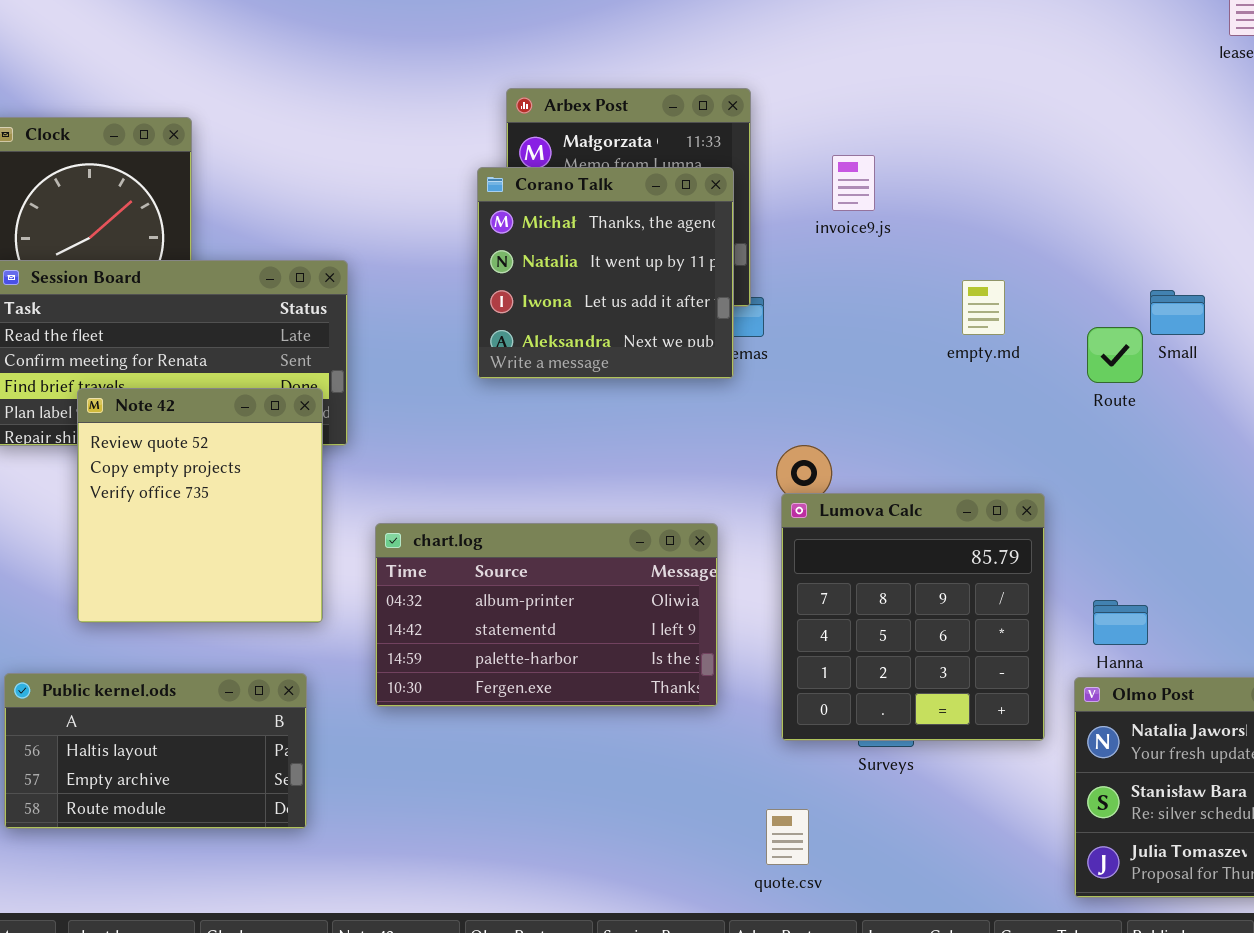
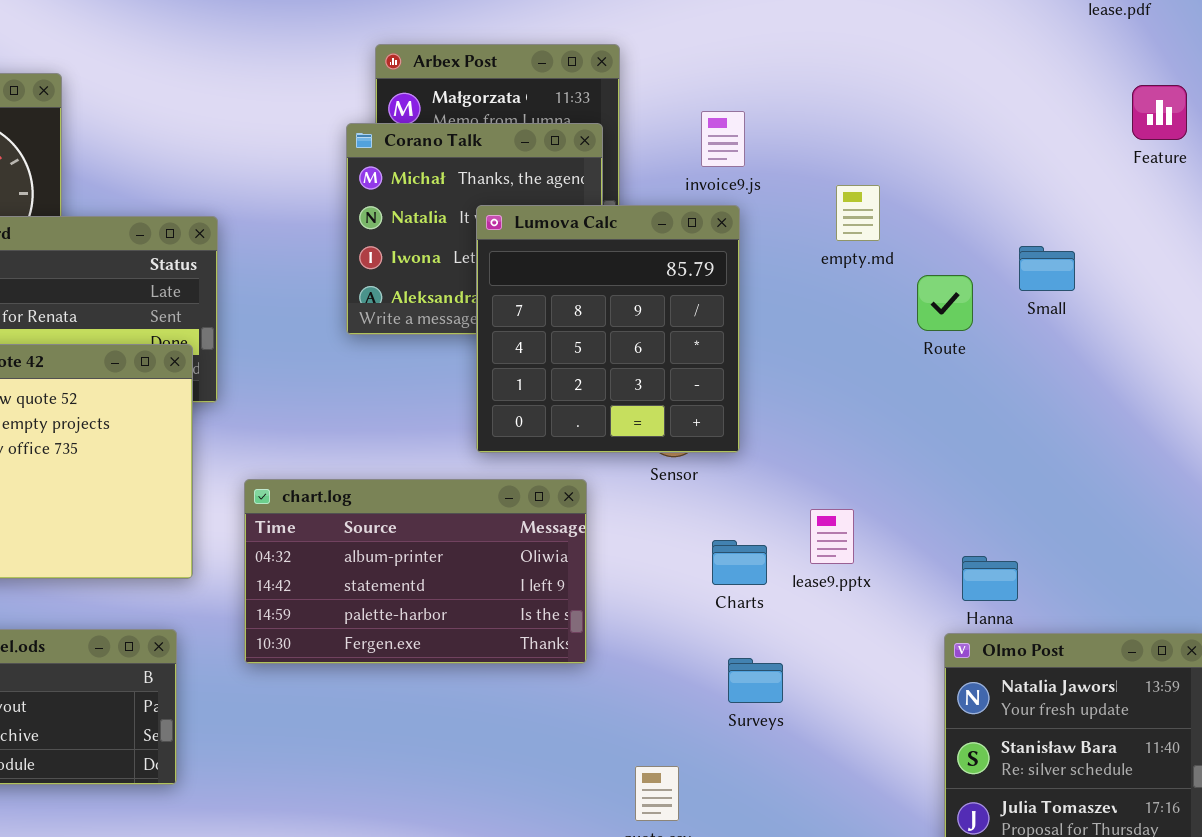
empty.md: [962,280,1005,335] -> [836,185,880,241], moved
Route: [1087,327,1143,383] -> [917,275,973,331], moved
Lumova Calc: [781,493,1045,741] -> [476,205,740,453], moved

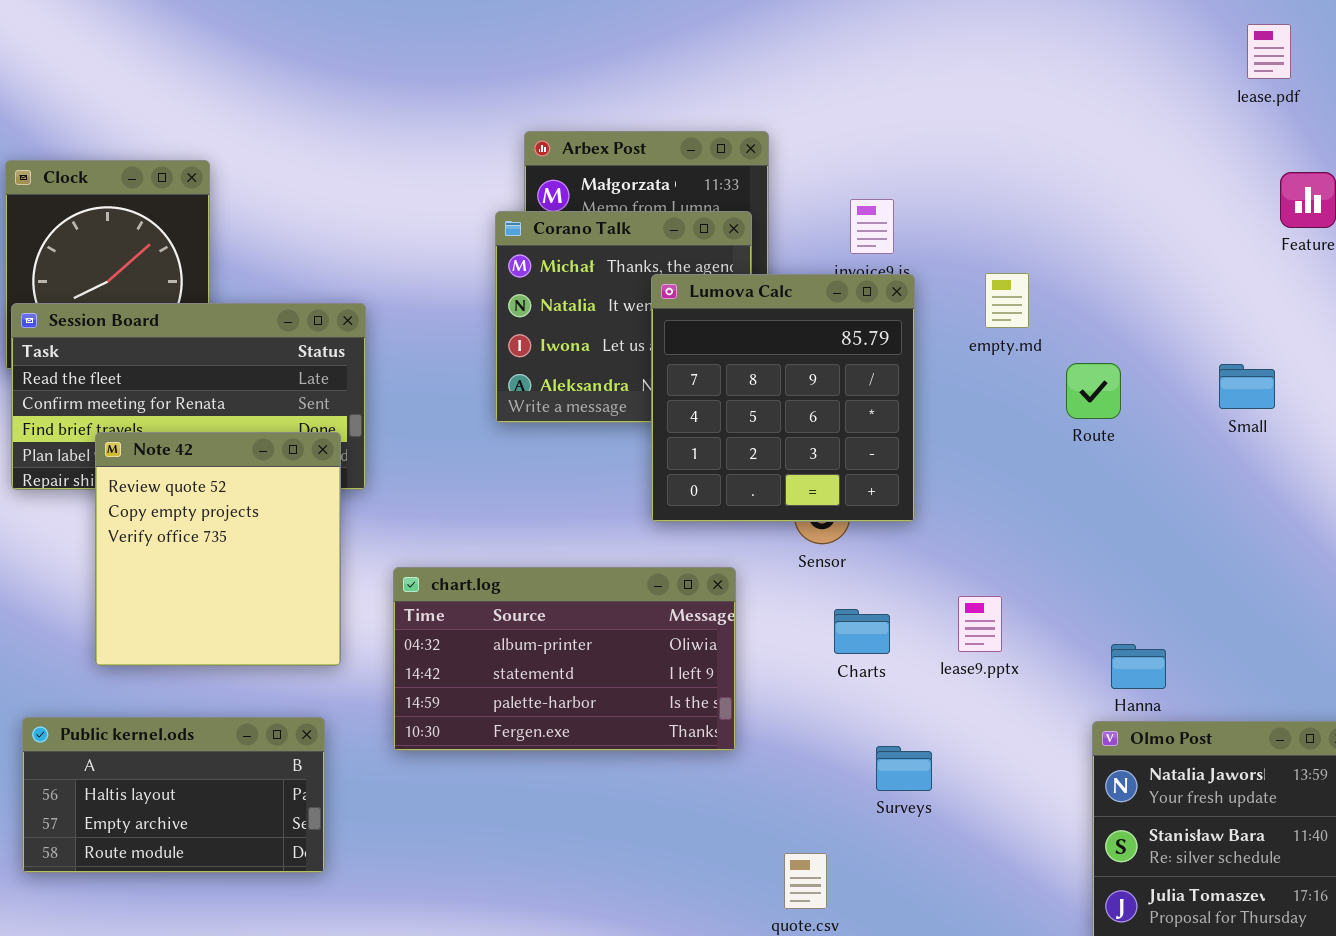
Lumova Calc: [476,205,740,453] -> [651,274,915,522], moved
Small: [1019,246,1075,291] -> [1219,364,1275,409], moved
Charts: [712,540,767,585] -> [834,609,890,654], moved

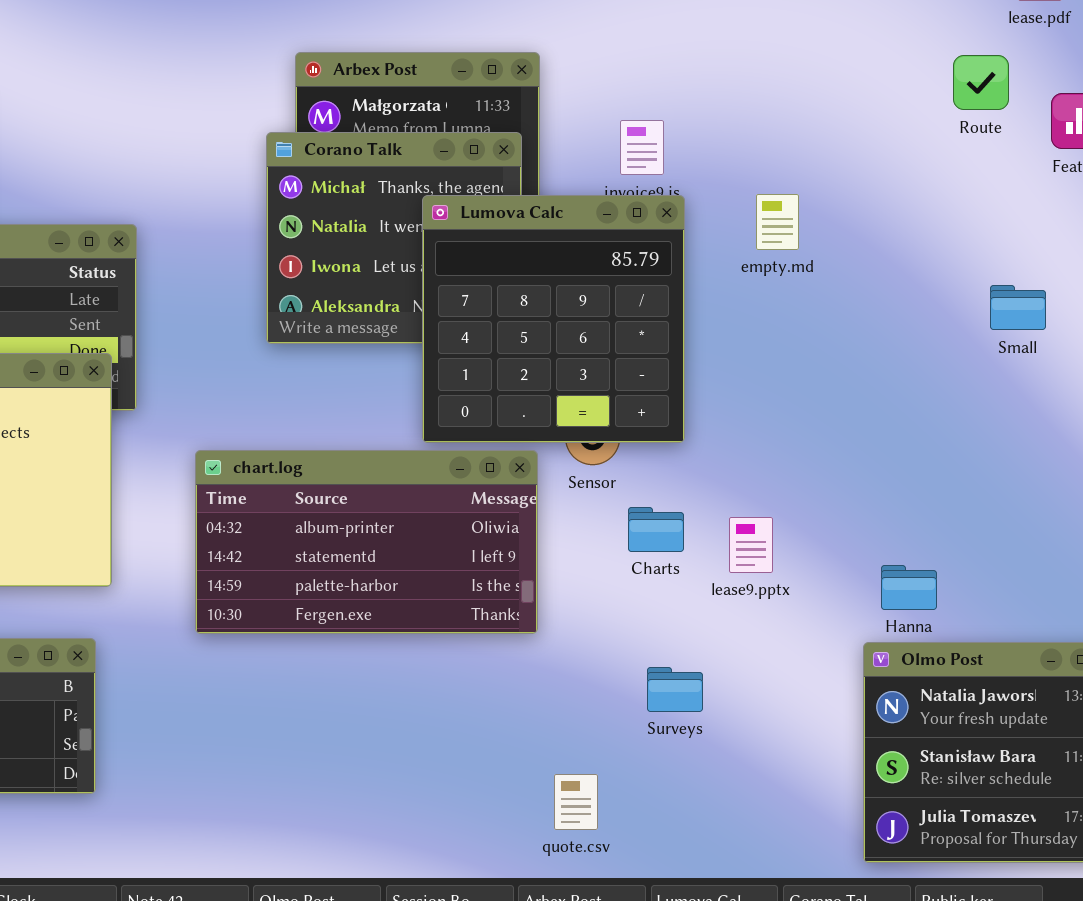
Route: [1066,363,1121,419] -> [953,55,1009,110], moved
chart.log: [393,567,736,751] -> [195,450,538,634], moved
Charts: [834,609,890,654] -> [628,507,684,552], moved

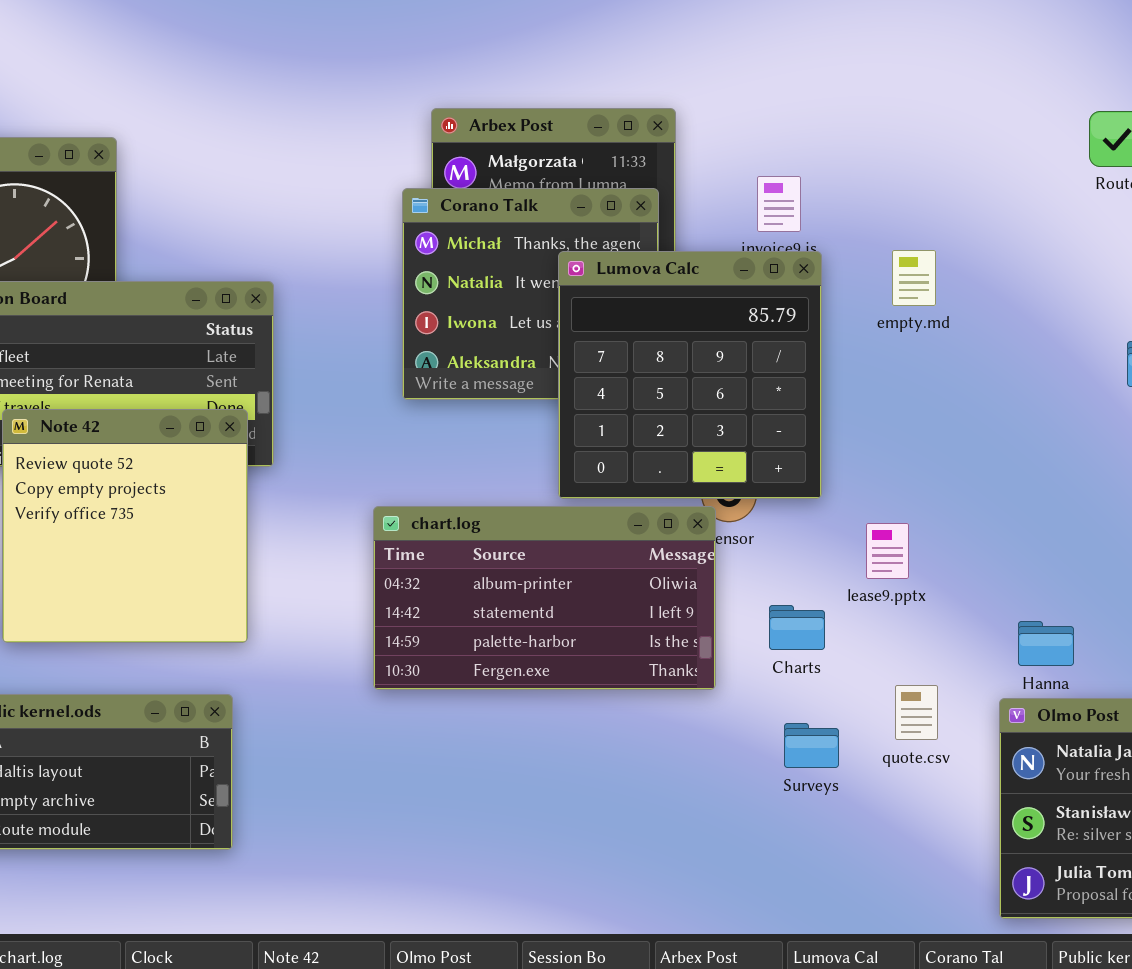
chart.log: [195,450,538,634] -> [373,506,716,690], moved
Charts: [628,507,684,552] -> [769,605,825,650], moved
lease9.pptx: [729,517,773,573] -> [866,523,909,579], moved
quote.csv: [554,774,598,830] -> [895,685,938,740], moved

